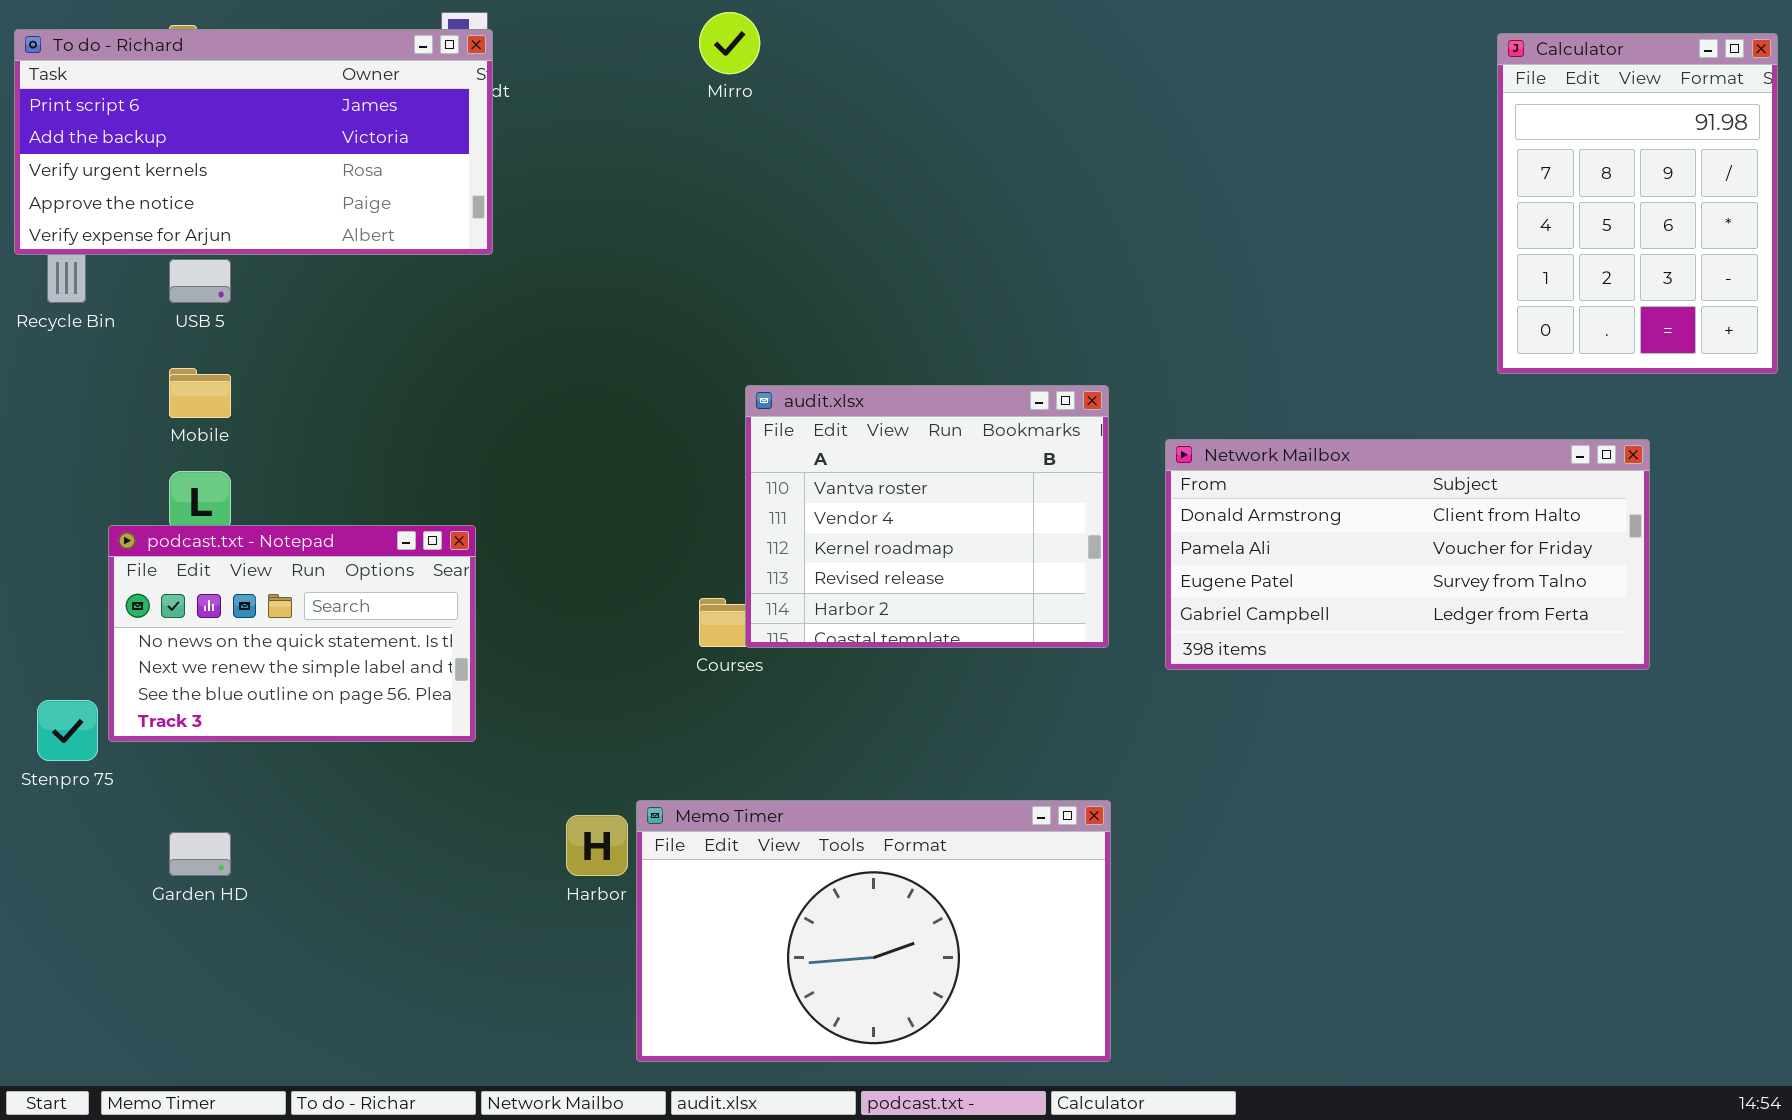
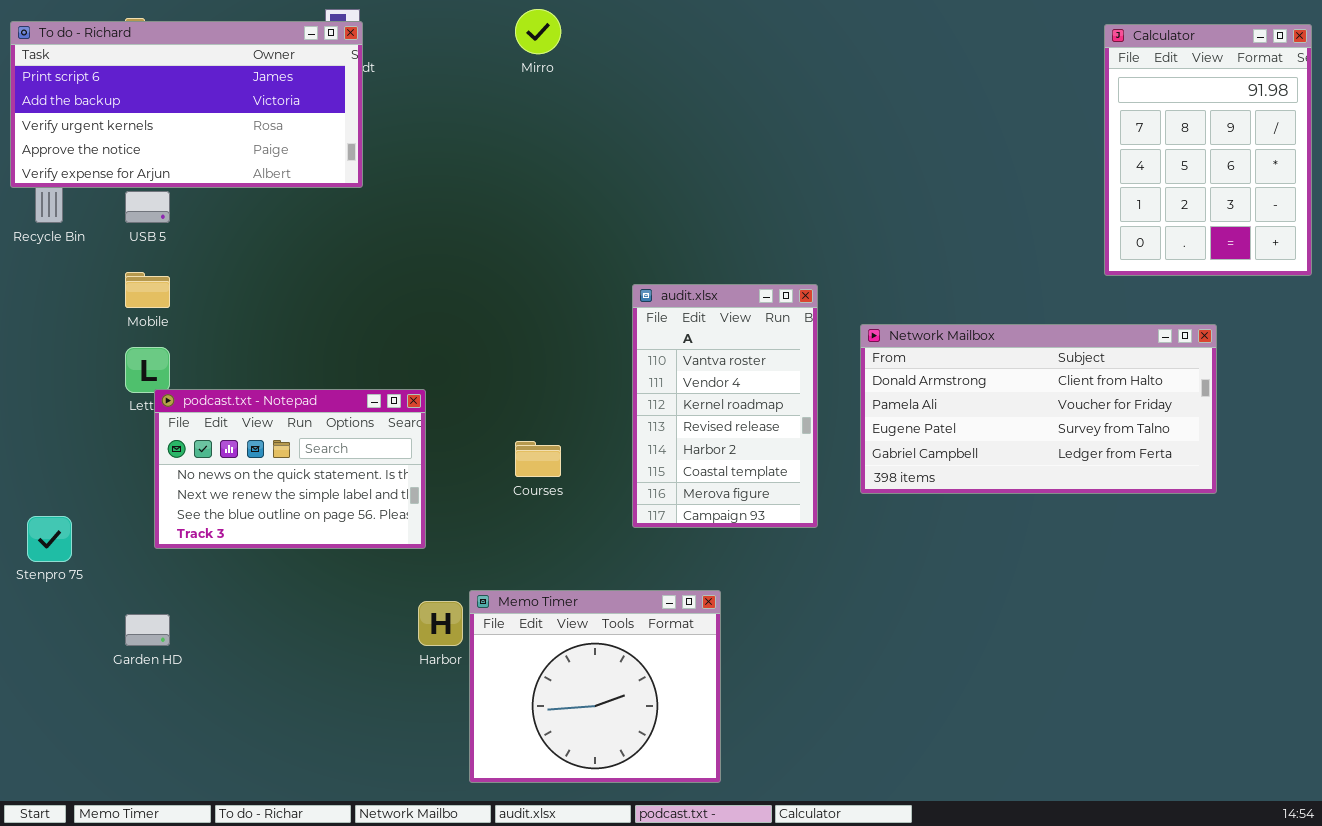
audit.xlsx: [745,385,1109,648] -> [632,284,818,528], resized
podcast.txt - Notepad: [108,525,476,742] -> [154,389,426,549], moved
Memo Timer: [636,800,1111,1062] -> [469,590,721,783], resized

